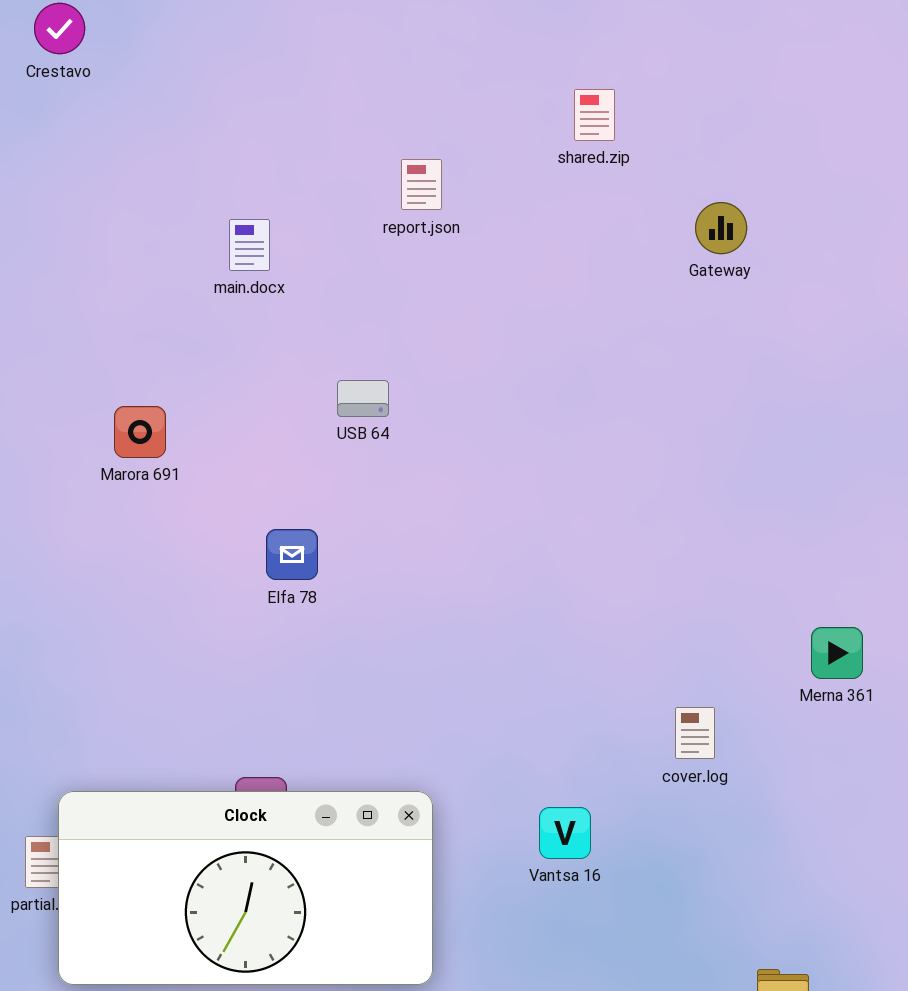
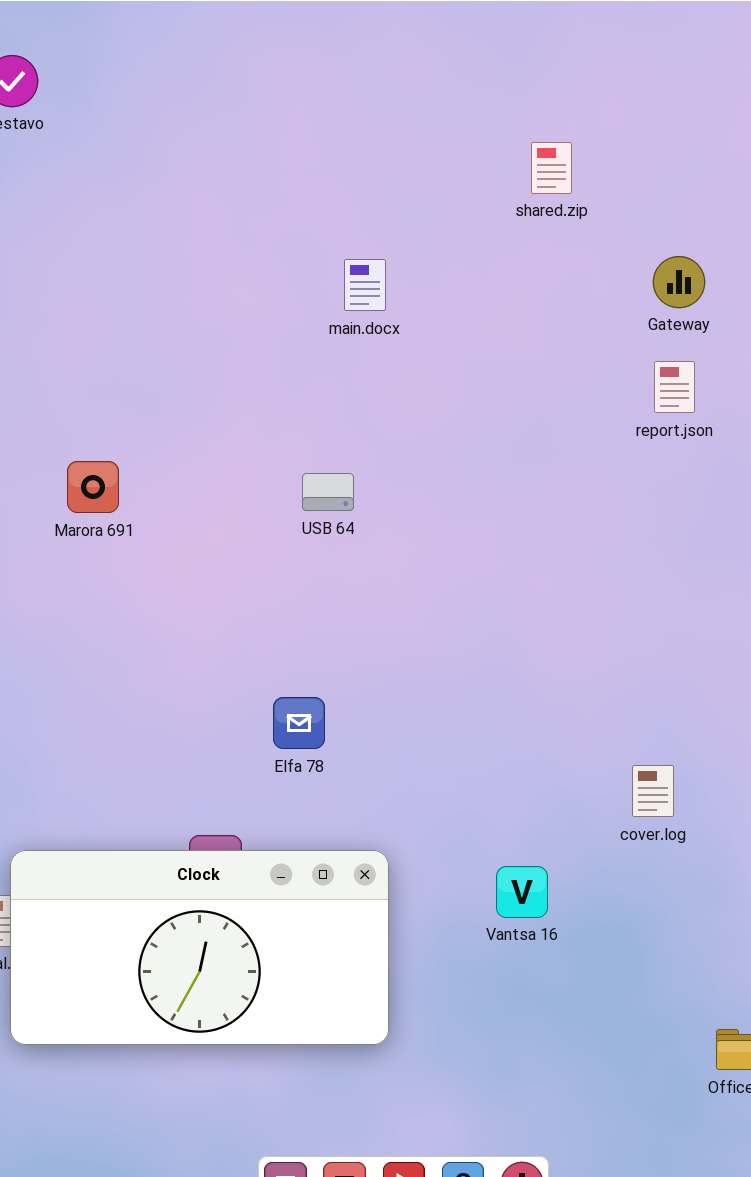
report.json: [401,159,442,210] -> [654,361,695,413], moved
main.docx: [229,219,270,271] -> [344,259,386,311], moved
USB 64: [337,380,389,417] -> [302,473,354,511], moved
Elfa 78: [266,529,318,580] -> [273,697,325,749], moved

